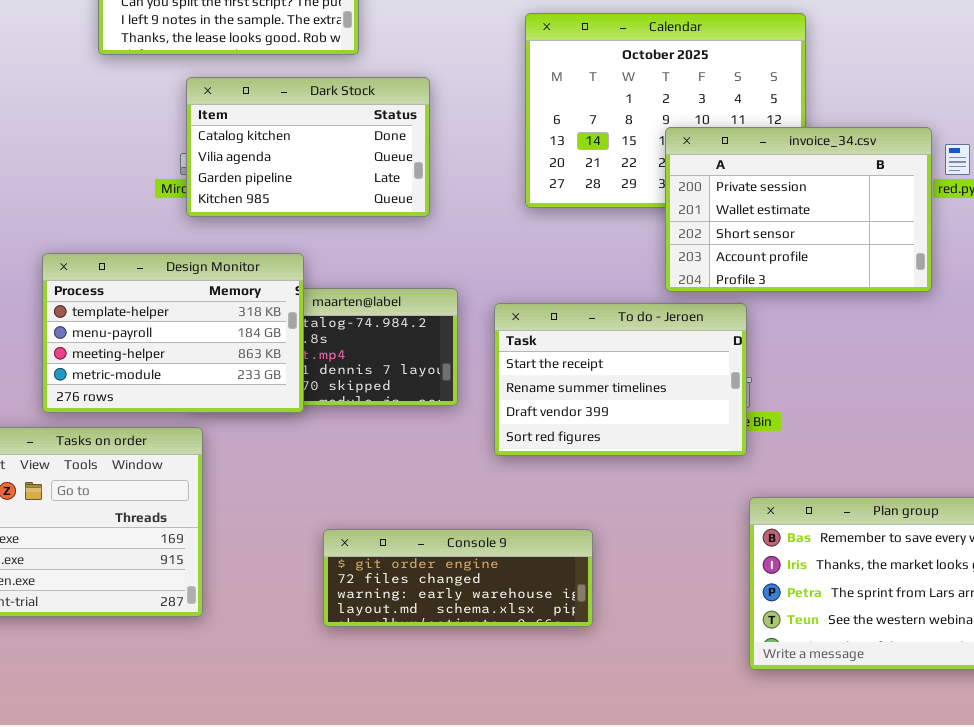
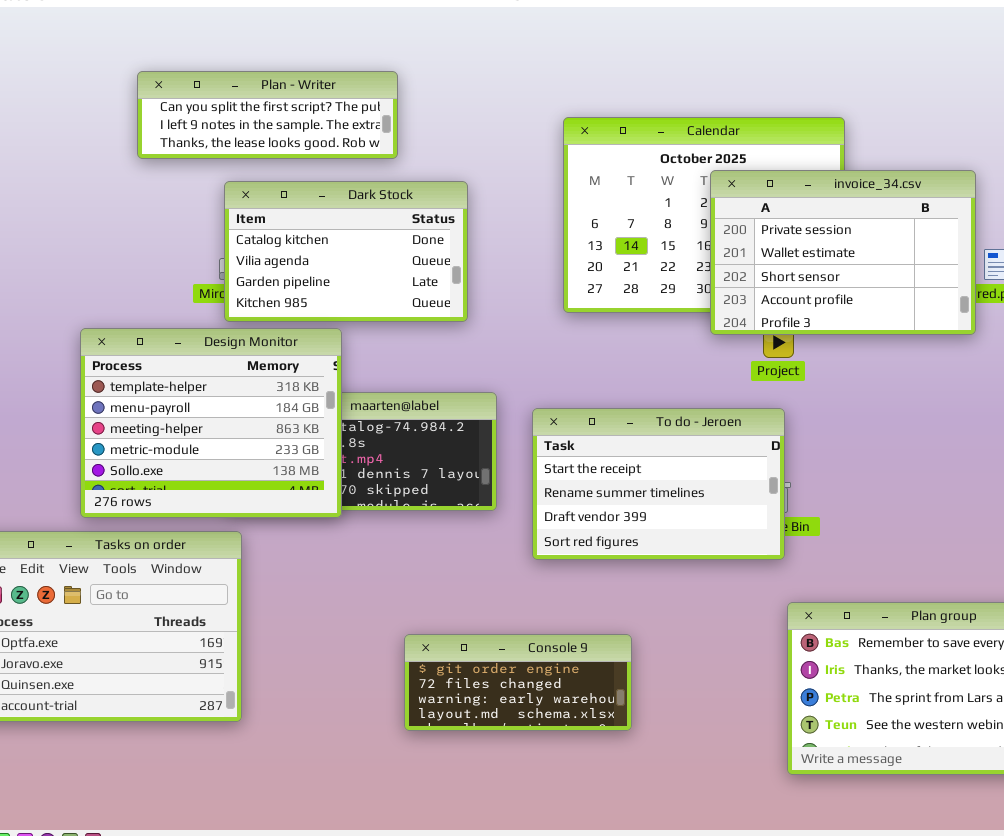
invoice_34.csv: [665,127,932,292] -> [710,170,976,335], moved
Design Monitor: [42,253,304,413] -> [80,328,342,518], resized
Console 9: [323,529,593,627] -> [404,634,632,731], resized

